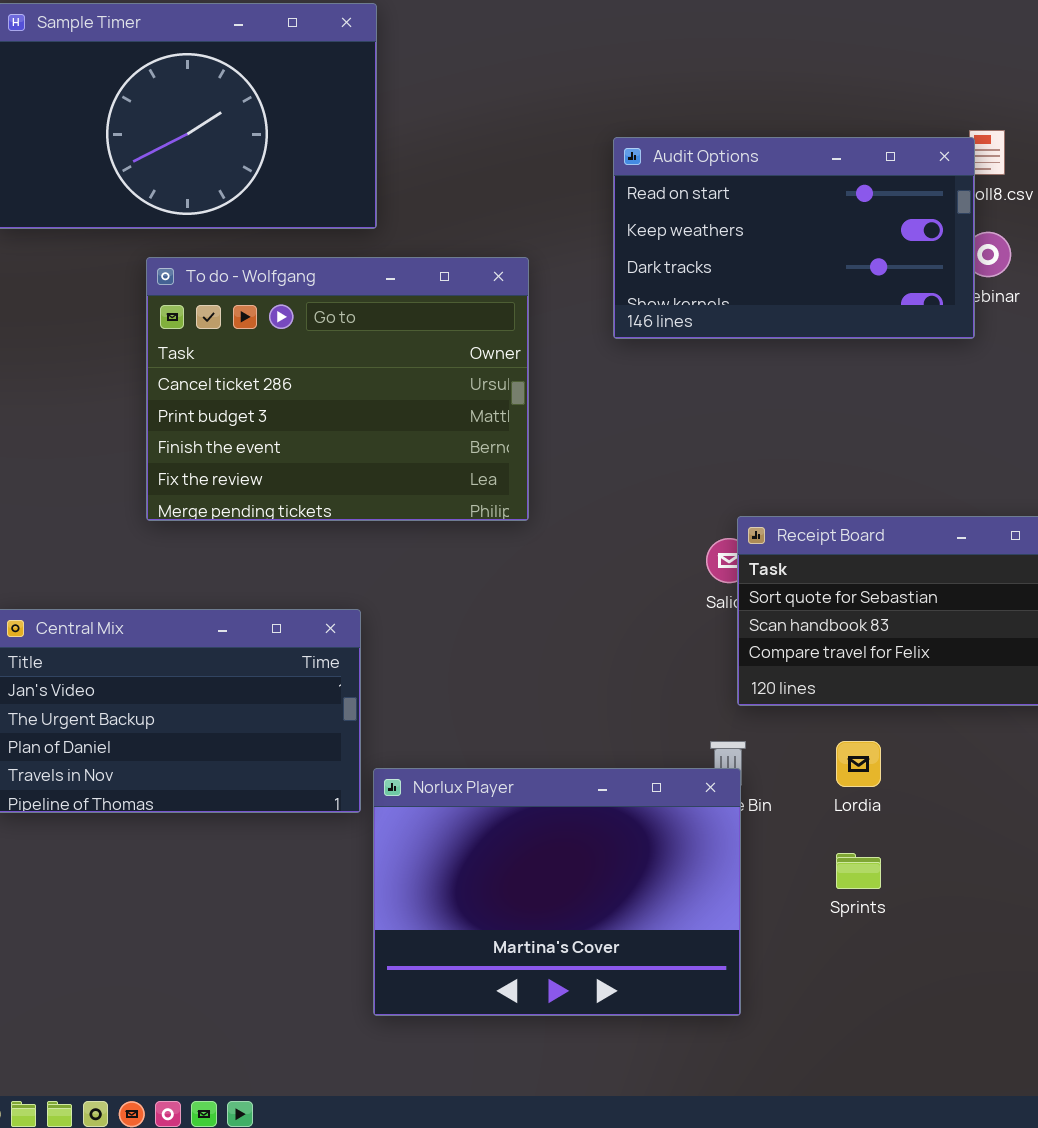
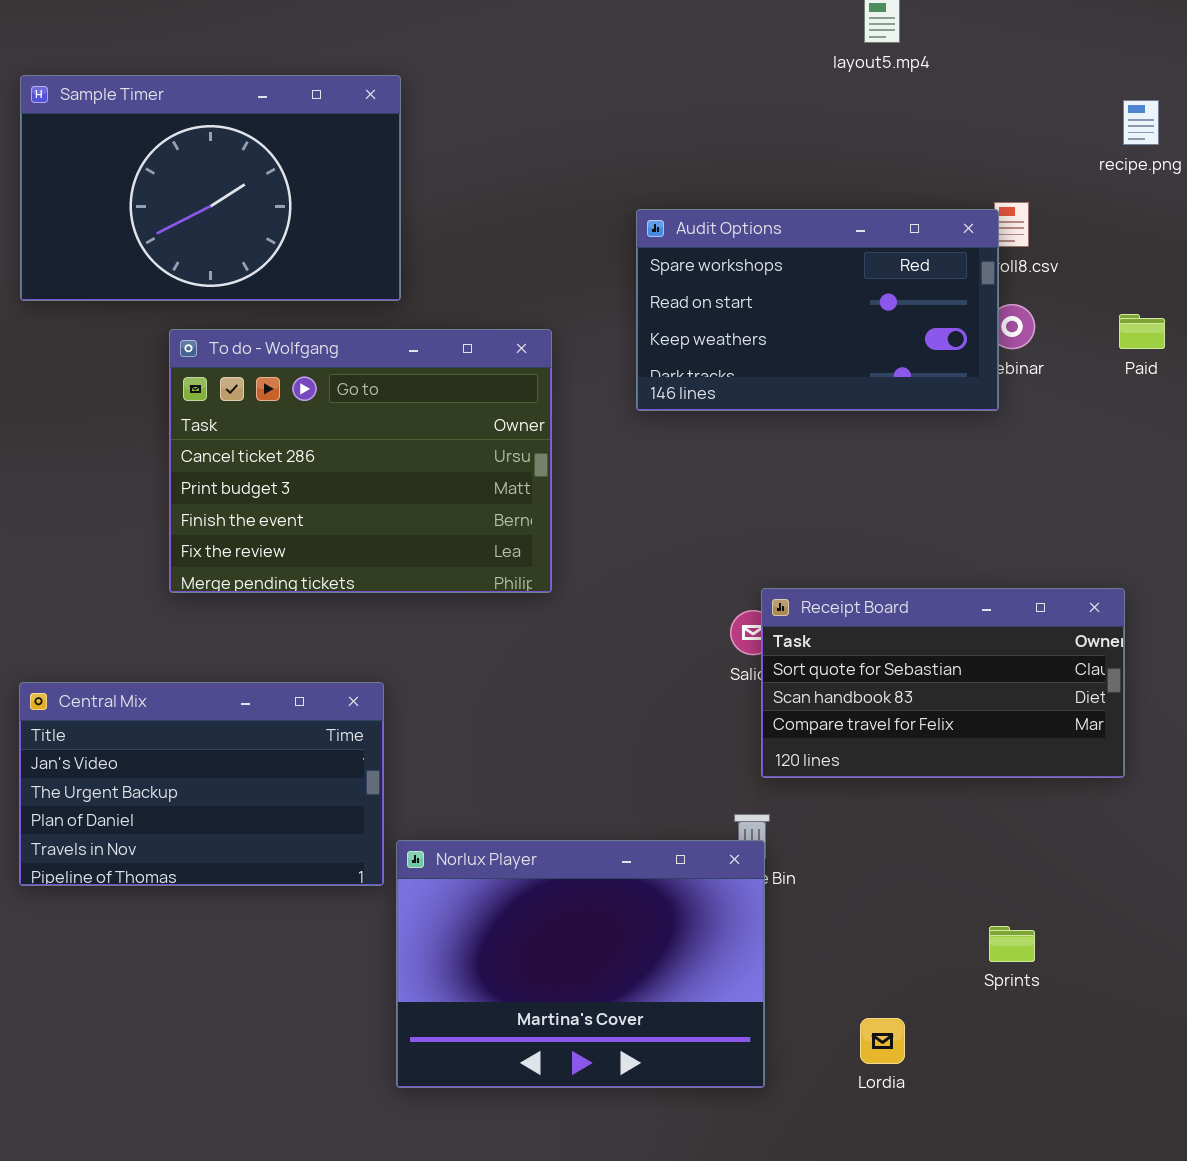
Audit Options: [613,137,975,339] -> [636,209,999,411], scrolled up 1 row
Lordia: [836,741,881,787] -> [860,1018,905,1064], moved
Sprints: [836,853,881,889] -> [989,926,1035,962], moved

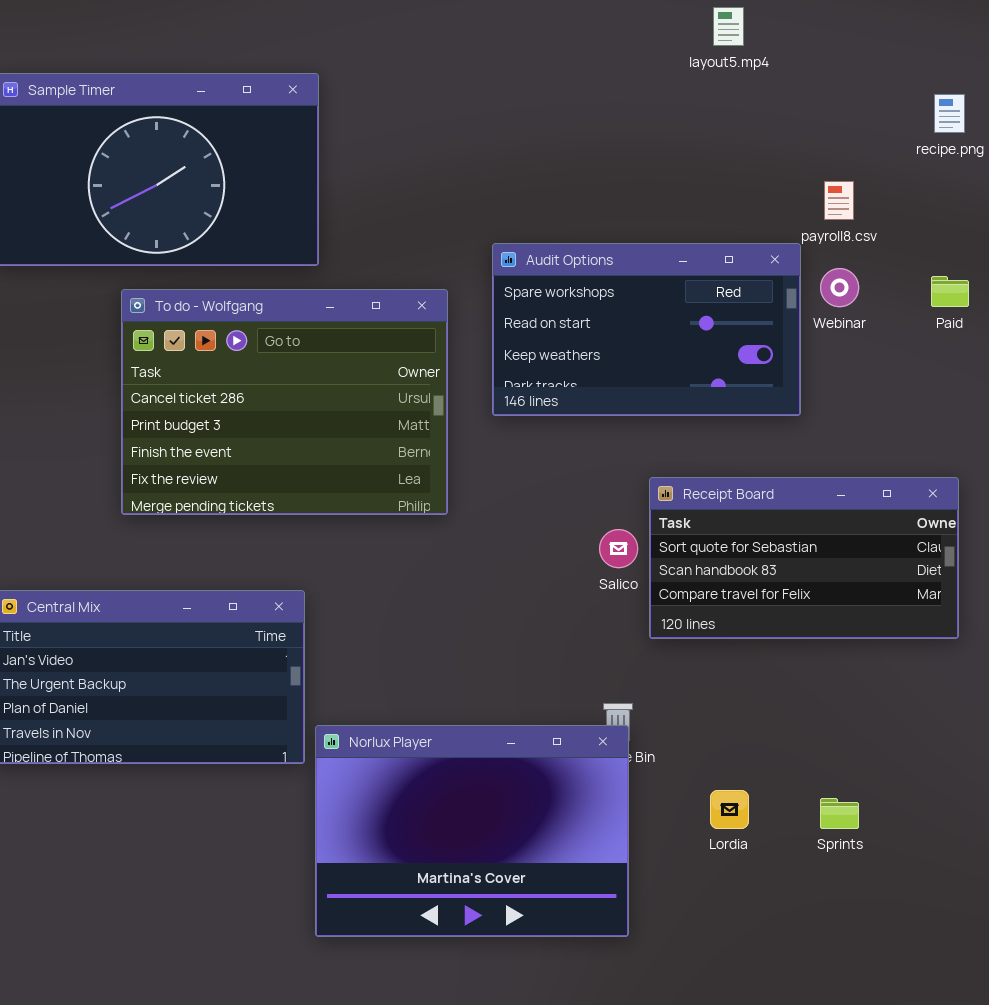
Audit Options: [636,209,999,411] -> [492,243,801,416], moved
Receipt Board: [761,588,1125,778] -> [649,477,959,639], moved
Lordia: [860,1018,905,1064] -> [710,790,749,829], moved

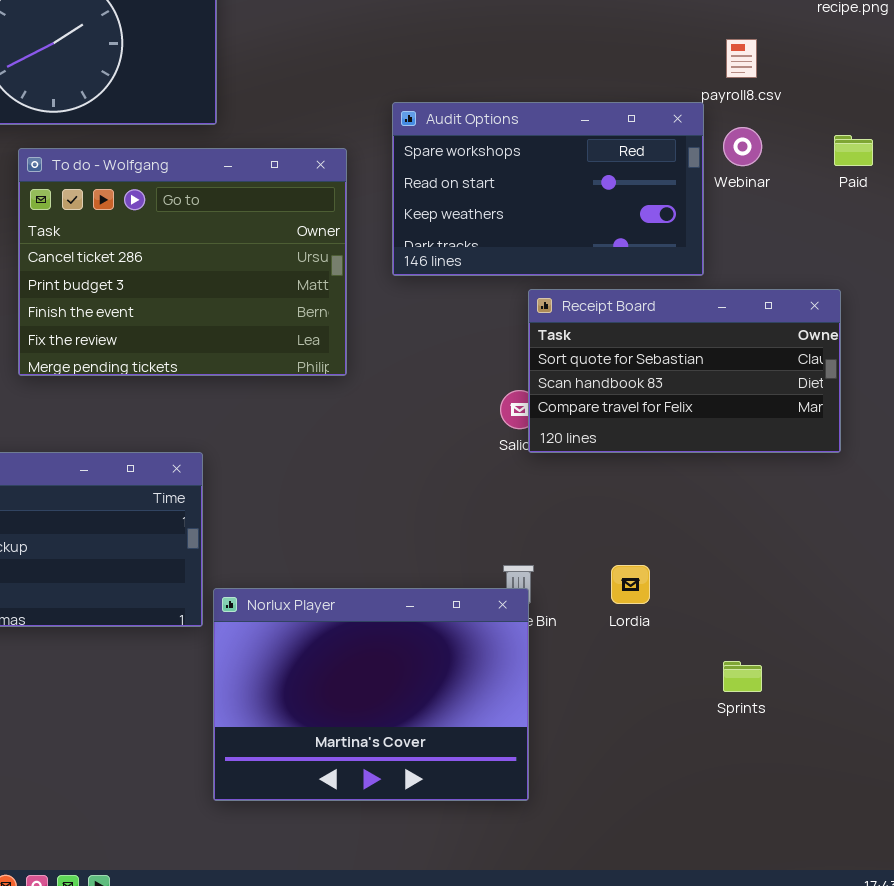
Receipt Board: [649,477,959,639] -> [528,289,841,453], moved
Lordia: [710,790,749,829] -> [611,565,650,604], moved

